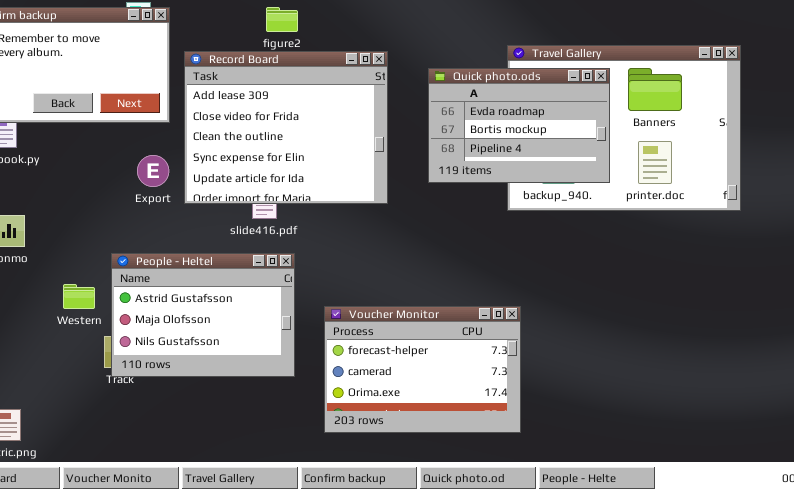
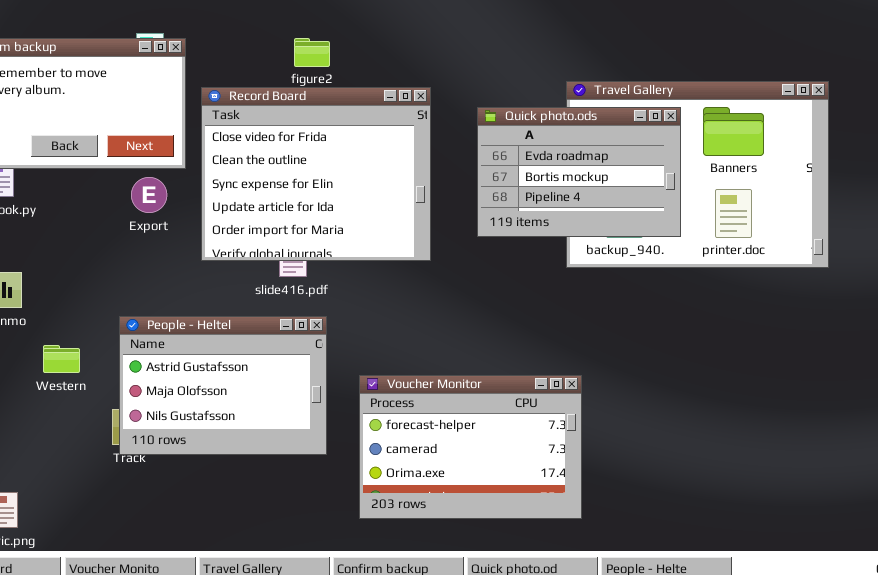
Record Board: [184,51,388,204] -> [201,87,431,261], scrolled down 1 row
Export: [137,155,169,187] -> [131,177,167,213], moved
Western: [63,284,95,309] -> [43,345,80,373], moved

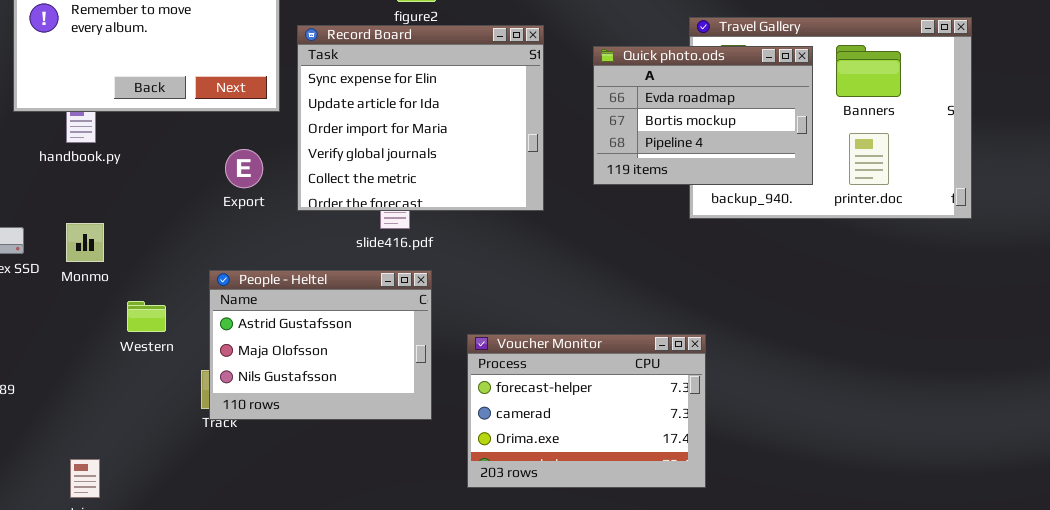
Record Board: [201,87,431,261] -> [297,25,544,211], scrolled down 2 rows
Export: [131,177,167,213] -> [225,149,263,188], moved

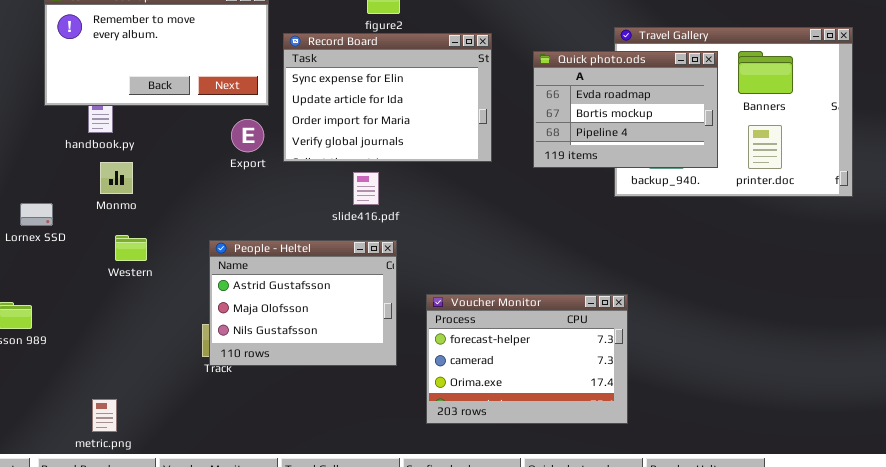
Record Board: [297,25,544,211] -> [283,33,492,162], resized
Export: [225,149,263,188] -> [231,119,264,152], moved
Monmo: [66,223,104,262] -> [100,162,133,194], moved
Western: [127,301,166,332] -> [115,235,147,261], moved

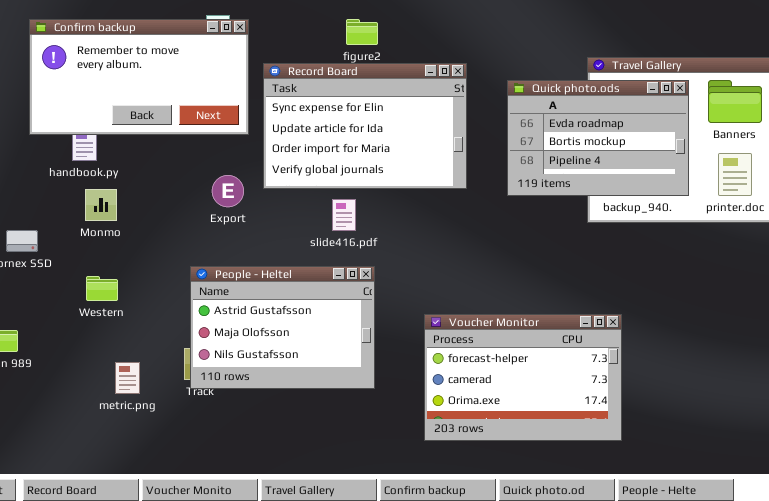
Export: [231,119,264,152] -> [212,175,244,207], moved
Western: [115,235,147,261] -> [86,276,118,301], moved
Voucher Monitor: [426,294,628,424] -> [424,314,622,441], moved
metric.png: [92,399,117,432] -> [115,362,140,394], moved

